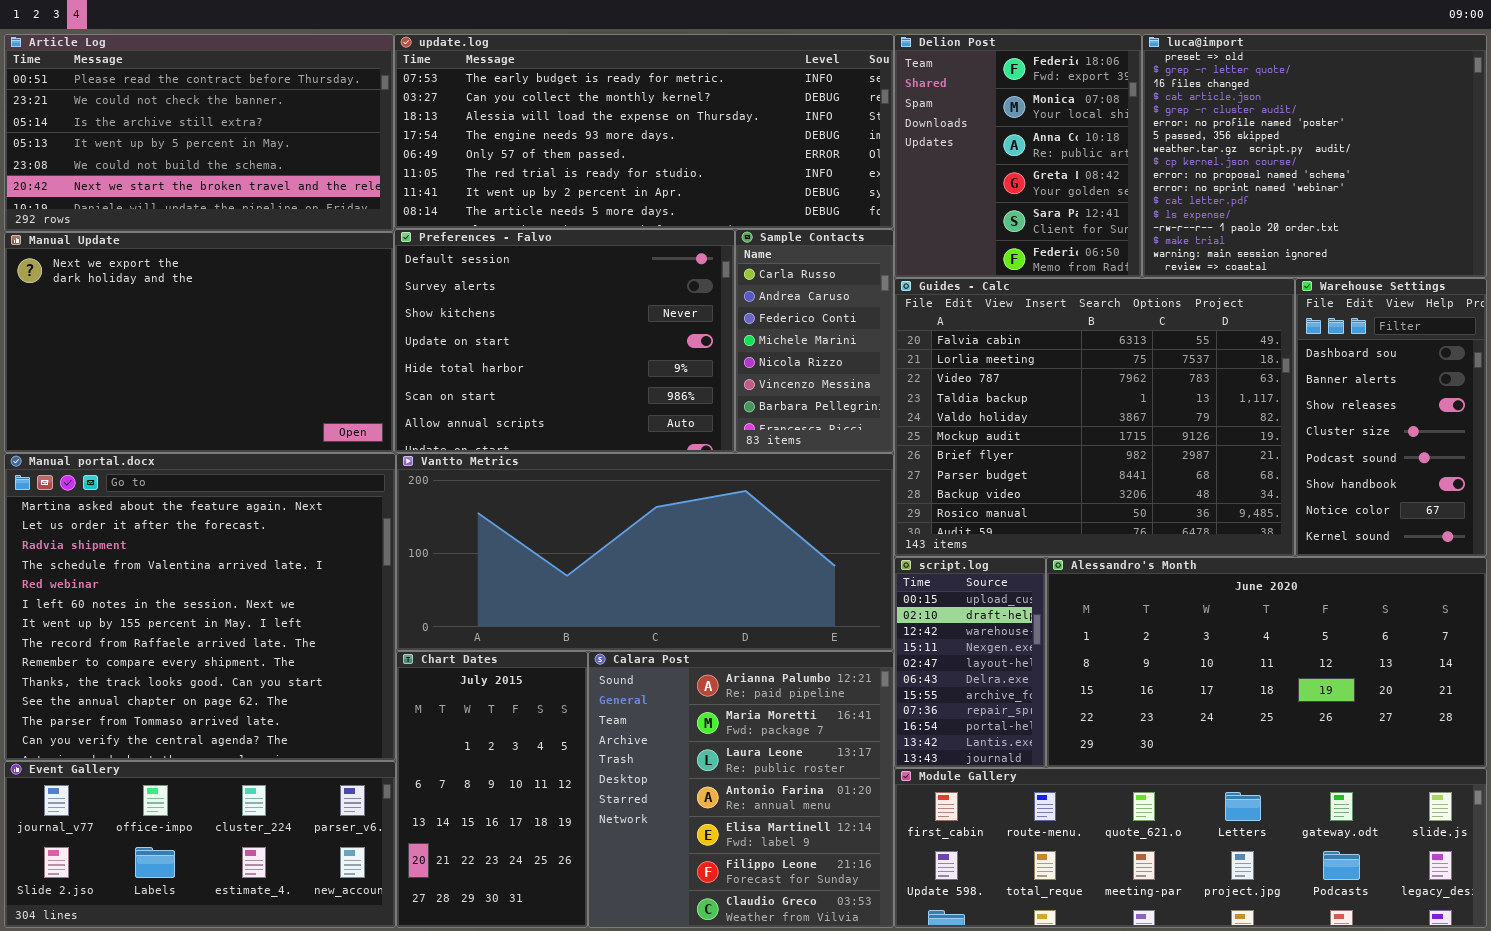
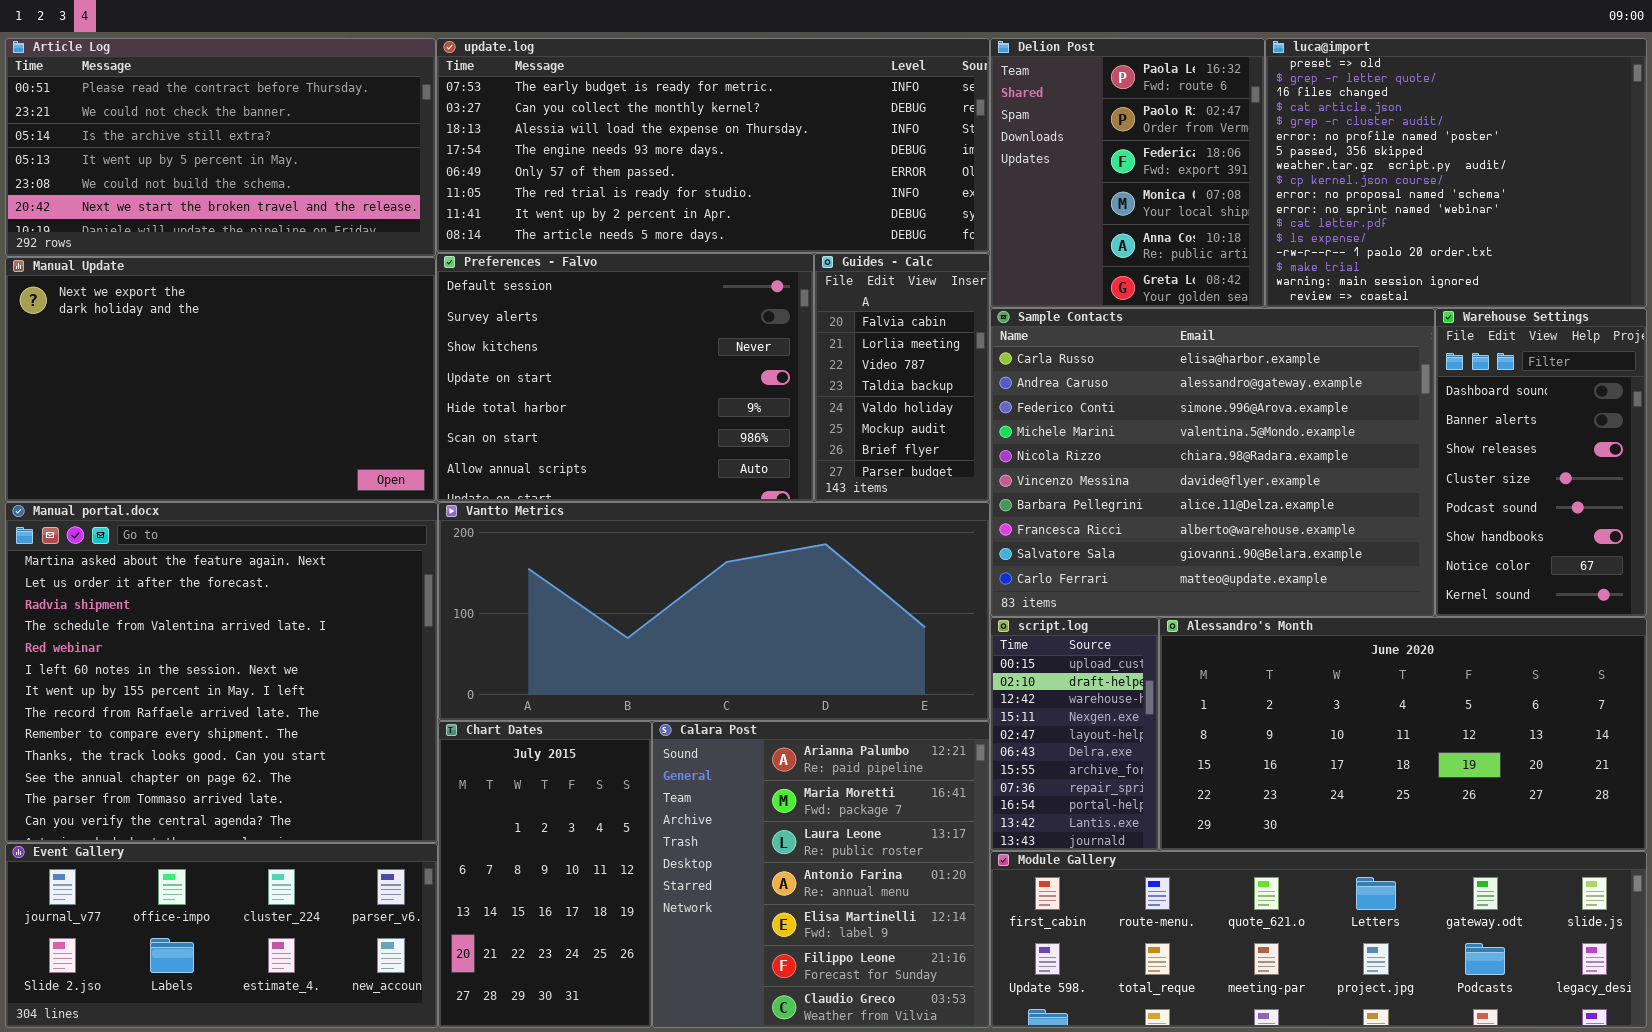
Delion Post: [894,34,1142,278] -> [990,38,1265,308], scrolled up 2 rows
Sample Contacts: [735,229,894,453] -> [990,308,1435,617], moved, resized
Guides - Calc: [894,278,1295,557] -> [814,253,990,502], moved, resized

